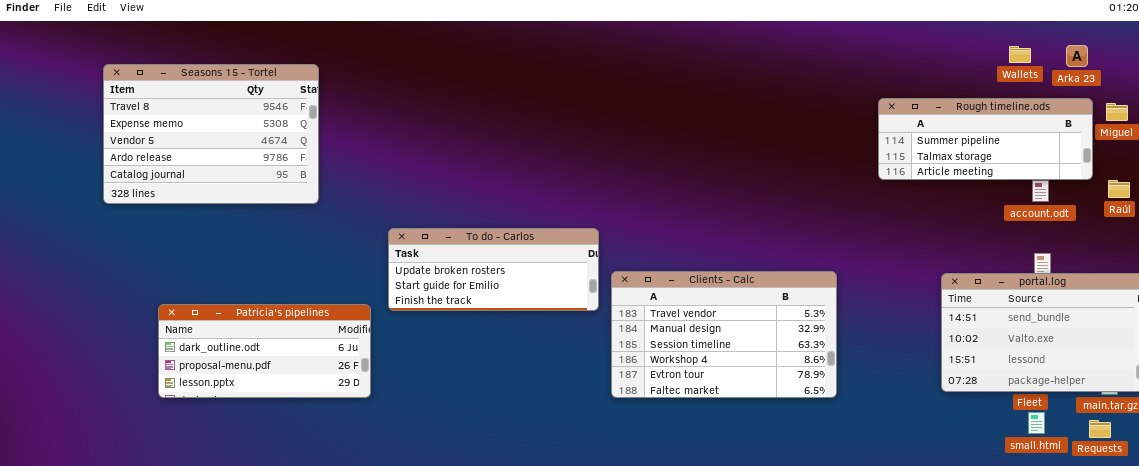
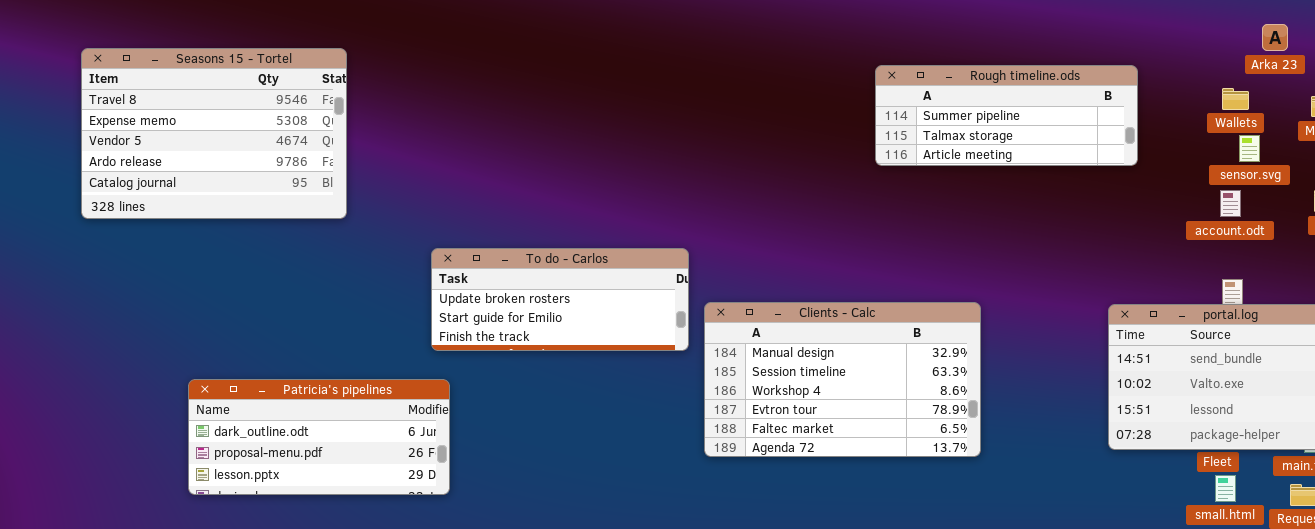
Wallets: [1009,46,1031,63] -> [1222,88,1249,110], moved
Rough timeline.ods: [878,98,1093,180] -> [875,65,1138,166], moved
Clients - Calc: [611,271,837,398] -> [704,302,981,457], scrolled down 1 row
Patricia's pipelines: [158,304,371,398] -> [188,379,450,495], moved

